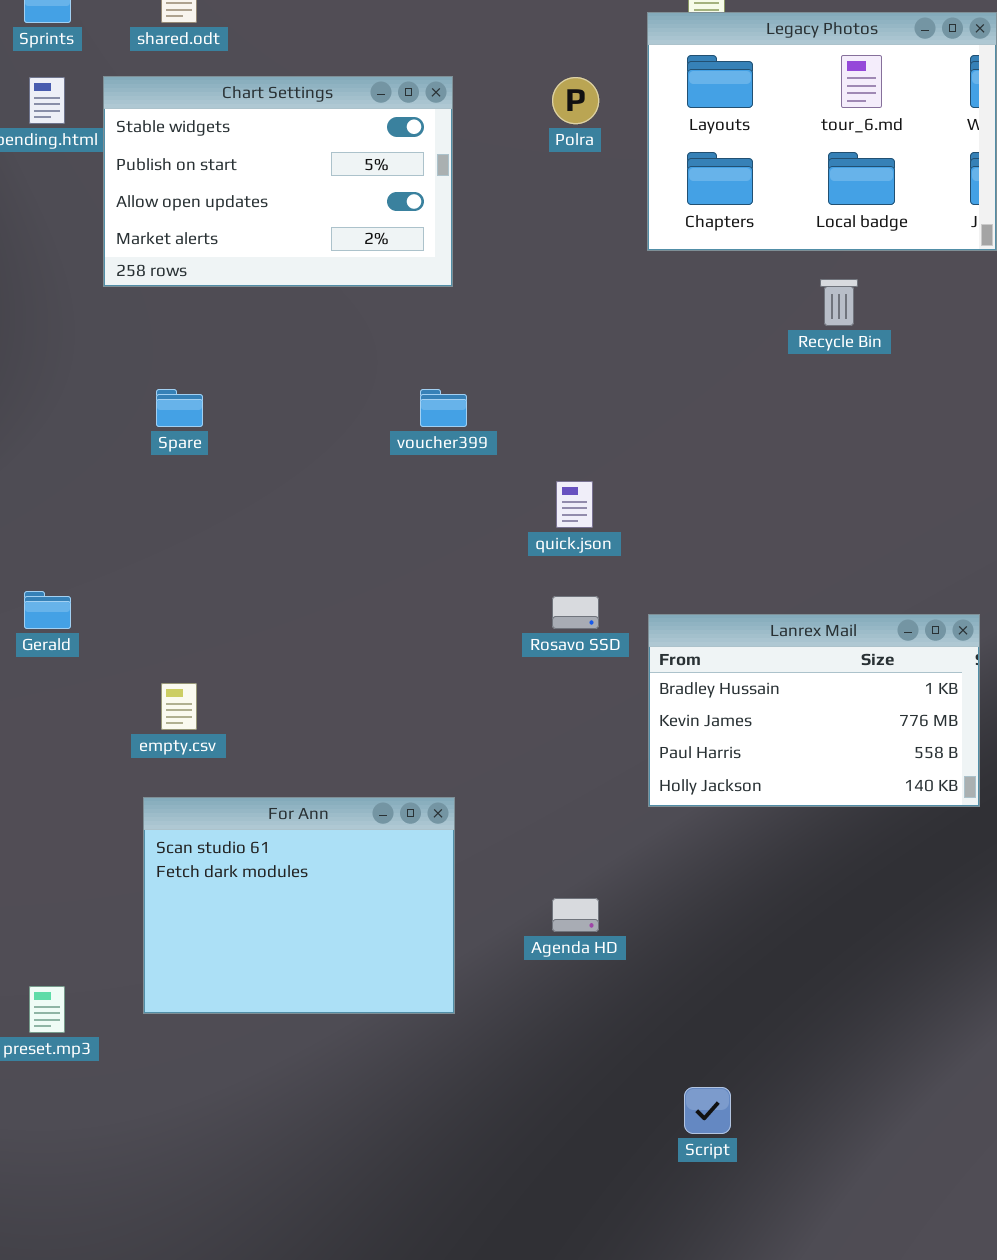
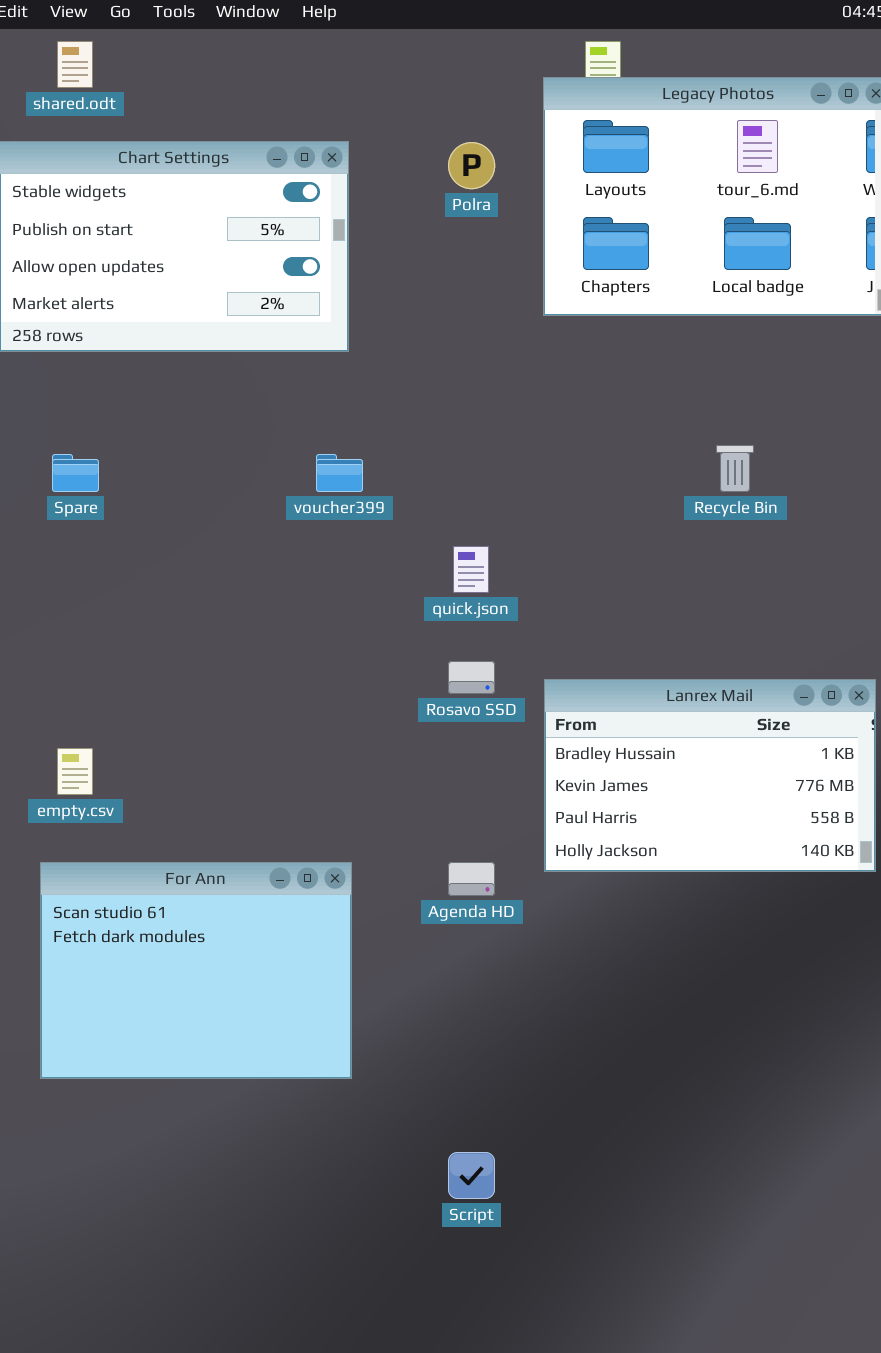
Recycle Bin: [820,279,858,326] -> [716,445,754,492], moved
Agenda HD: [552,898,599,932] -> [448,862,495,896], moved
Script: [684,1087,731,1134] -> [448,1152,495,1199], moved

